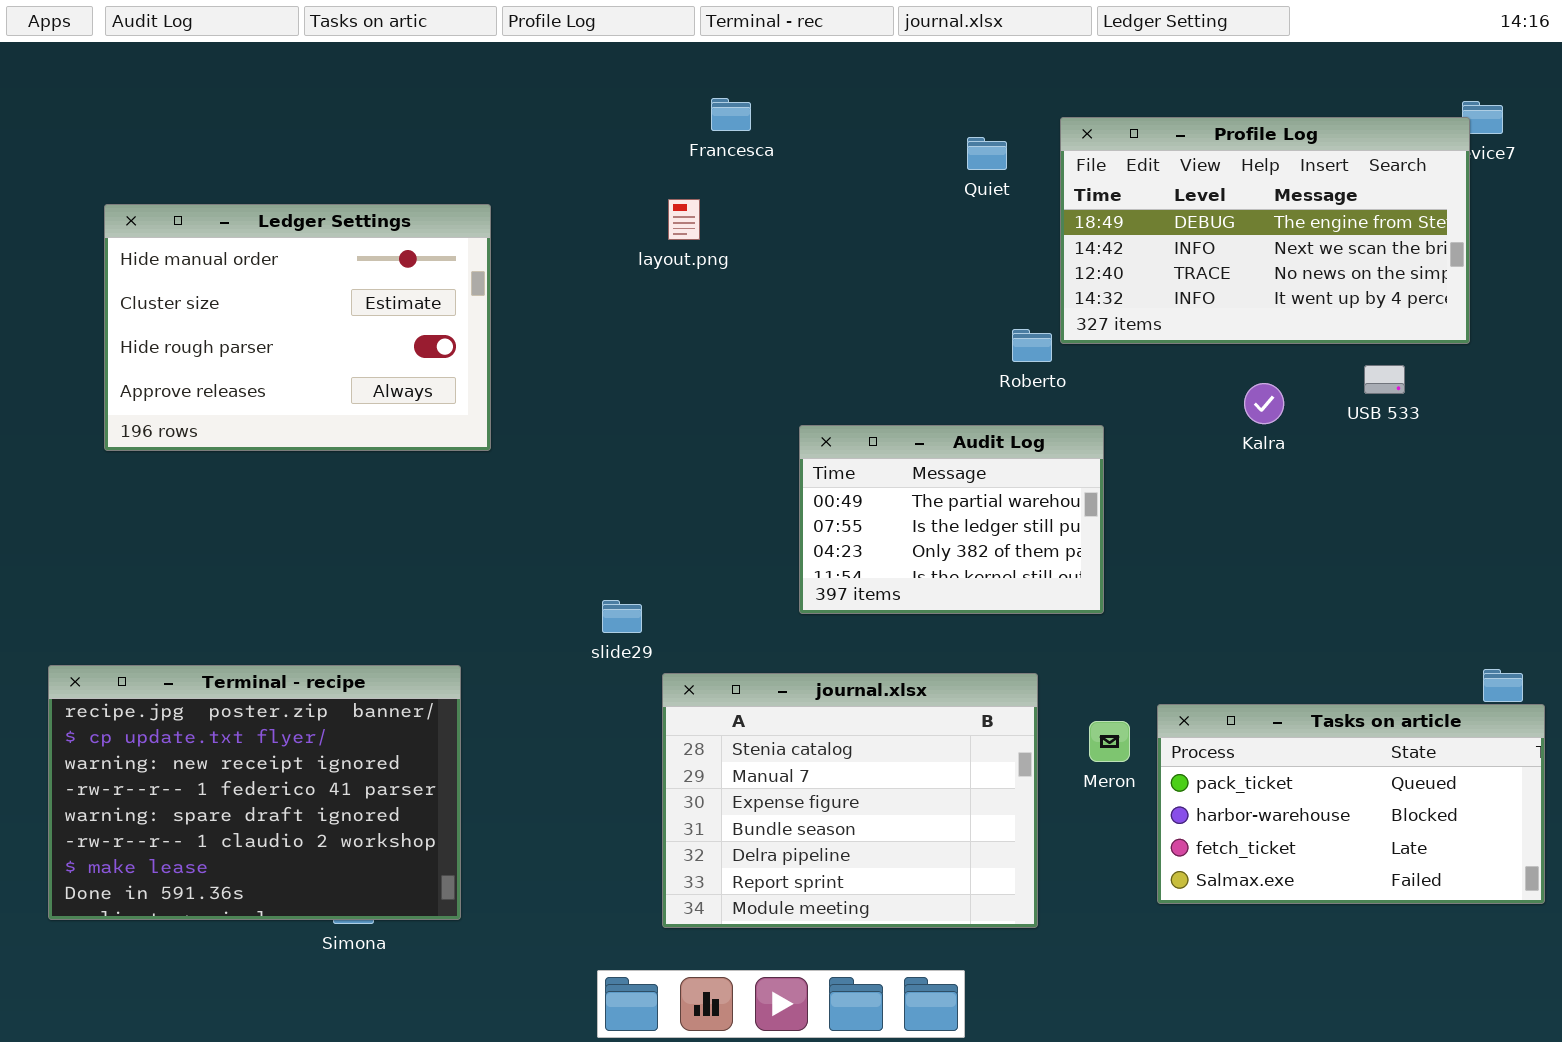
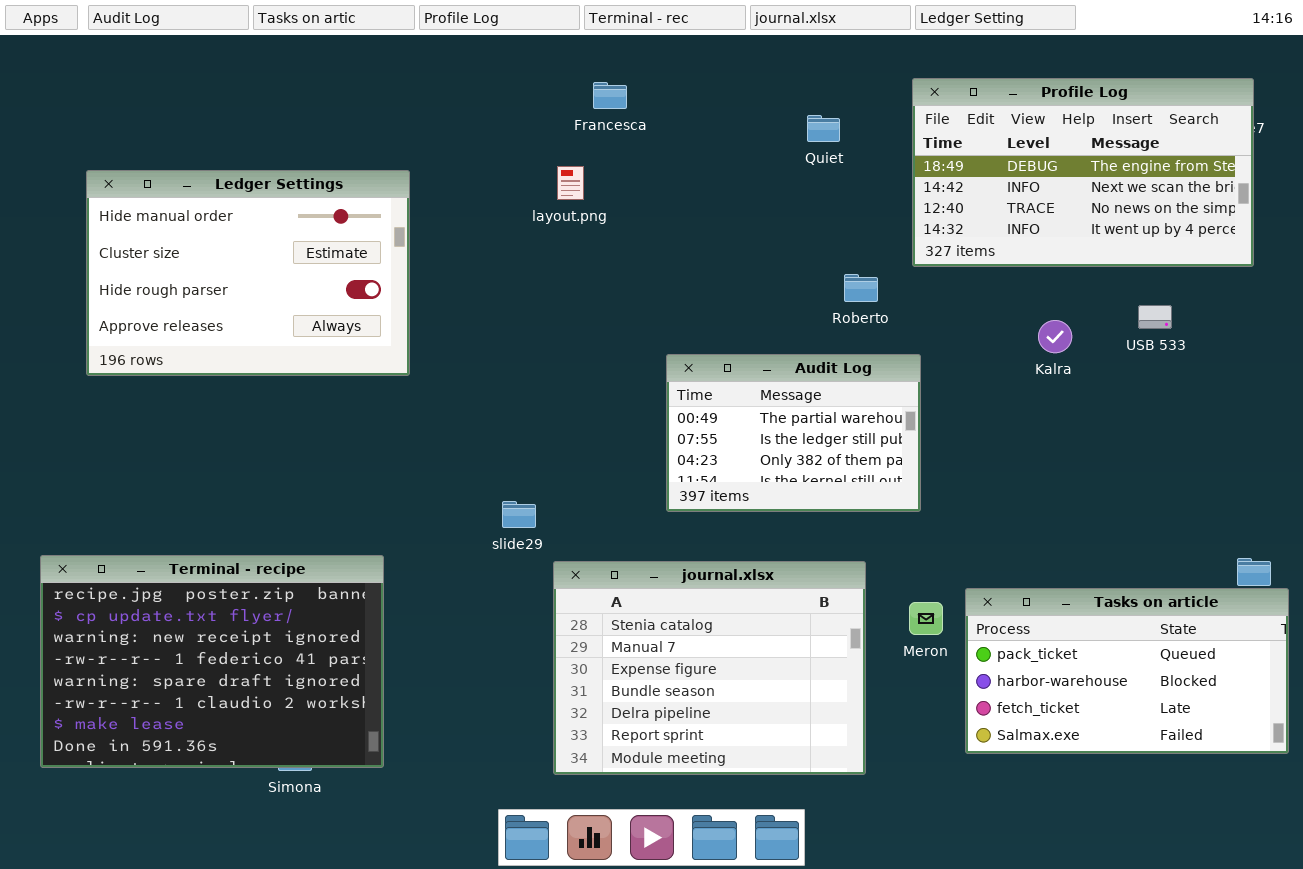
Profile Log: [1060,117,1470,344] -> [912,78,1254,267], moved

